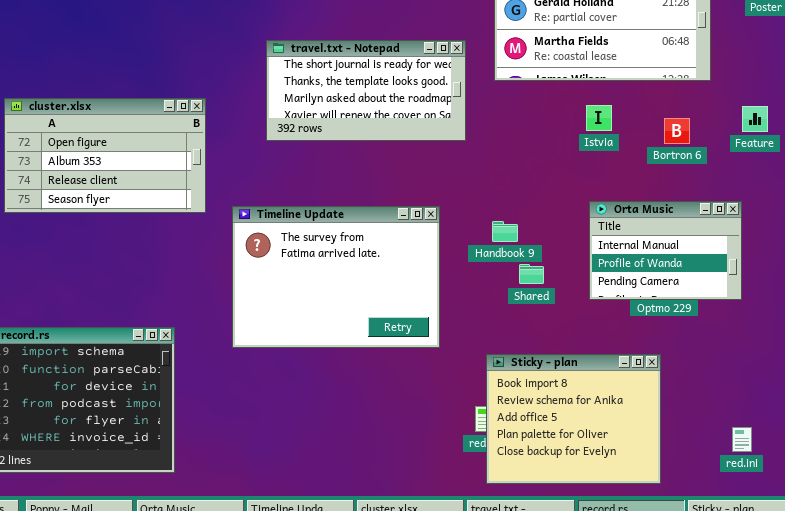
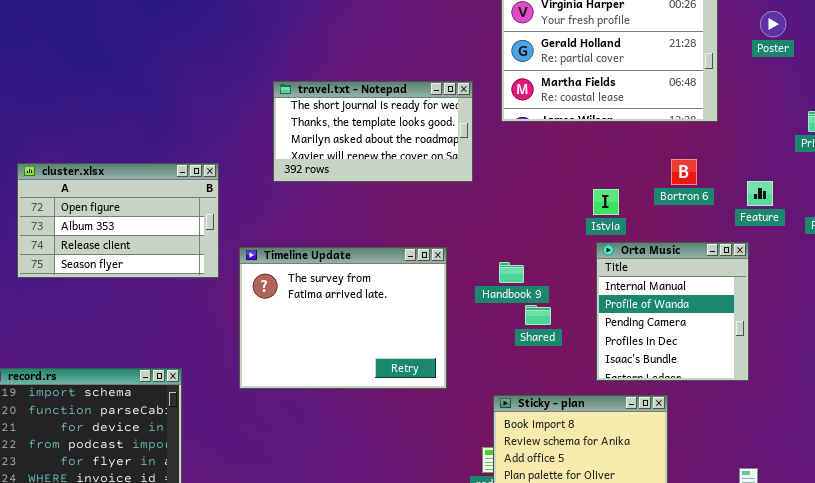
cluster.xlsx: [4,98,206,213] -> [17,163,219,278], moved
Istvia: [586,105,612,131] -> [593,189,619,215], moved
Feature: [742,106,768,132] -> [747,181,773,206], moved
Orta Music: [589,201,742,300] -> [596,242,749,381], resized

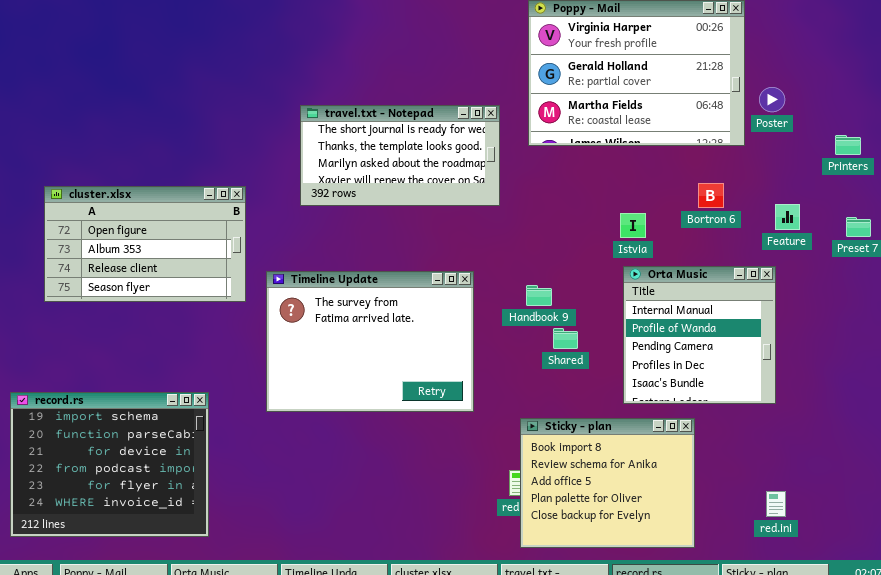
Poster: [760,11,786,37] -> [759,87,785,112], moved

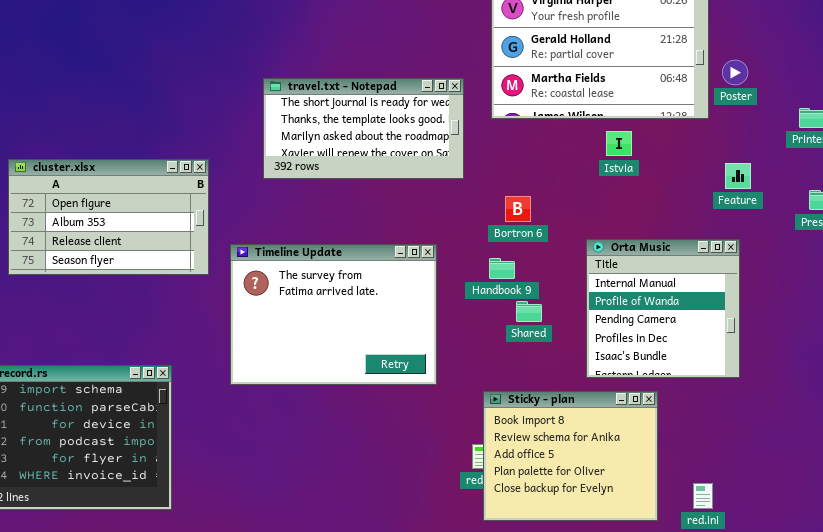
Bortron 6: [698,183,724,208] -> [505,196,531,222], moved
Feature: [775,204,800,230] -> [725,163,751,189], moved
Istvia: [620,213,646,238] -> [606,131,632,156], moved
red.ini: [766,491,786,517] -> [693,483,713,509], moved

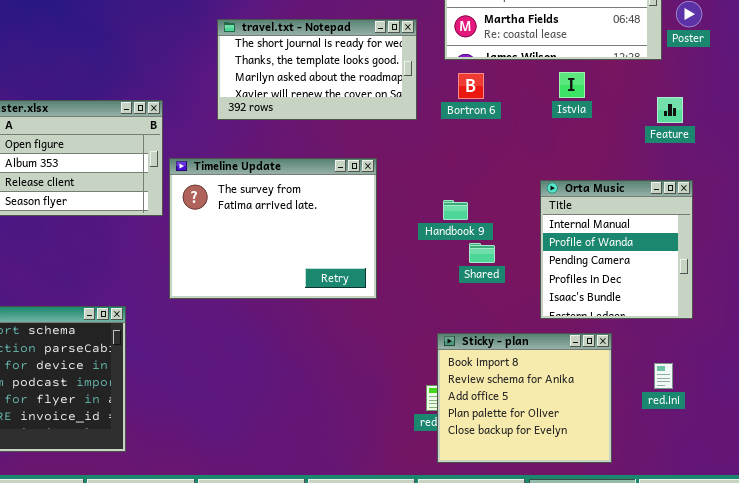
Feature: [725,163,751,189] -> [657,97,683,123], moved
Bortron 6: [505,196,531,222] -> [458,73,484,99], moved
Timeline Update: [230,244,437,385] -> [169,158,377,299], moved
red.ini: [693,483,713,509] -> [654,363,673,389], moved

